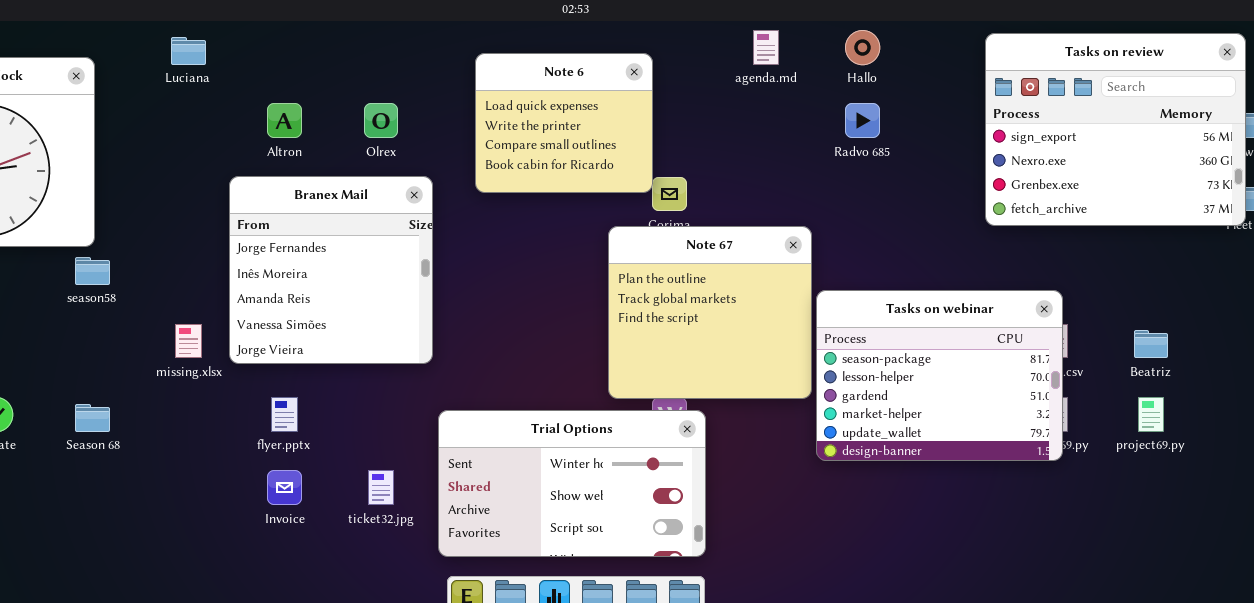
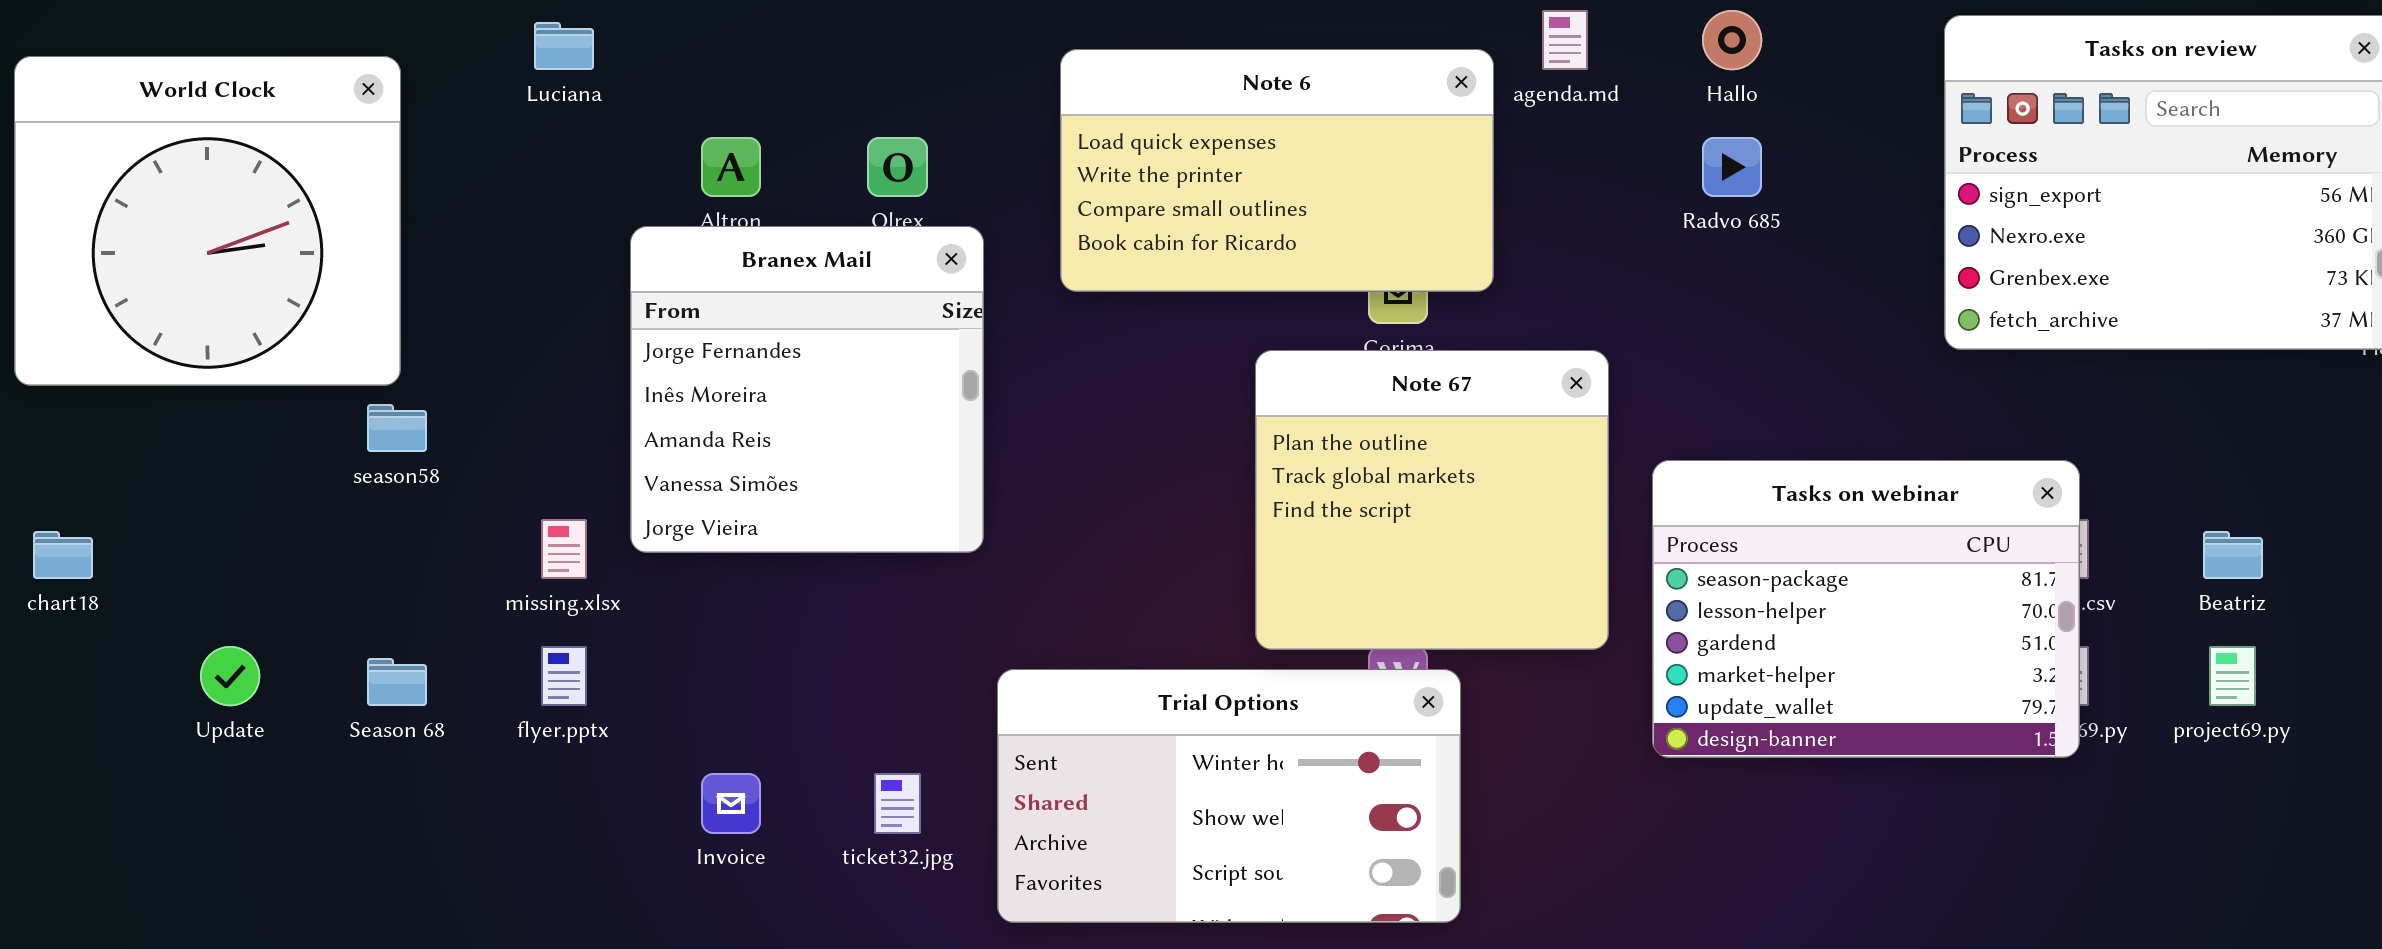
Note 6: [475,53,653,193] -> [1060,49,1494,292], resized
Branex Mail: [229,176,433,364] -> [630,226,984,553], moved
Note 67: [608,226,812,399] -> [1255,350,1609,650], moved
flyer.pptx: [271,397,298,432] -> [541,646,587,706], moved

